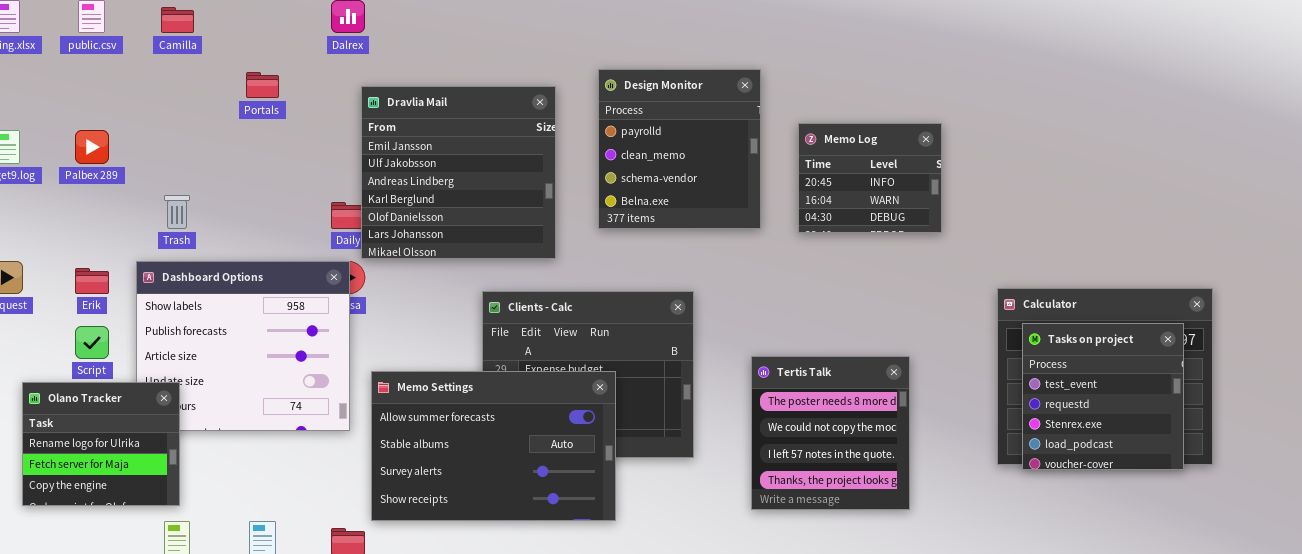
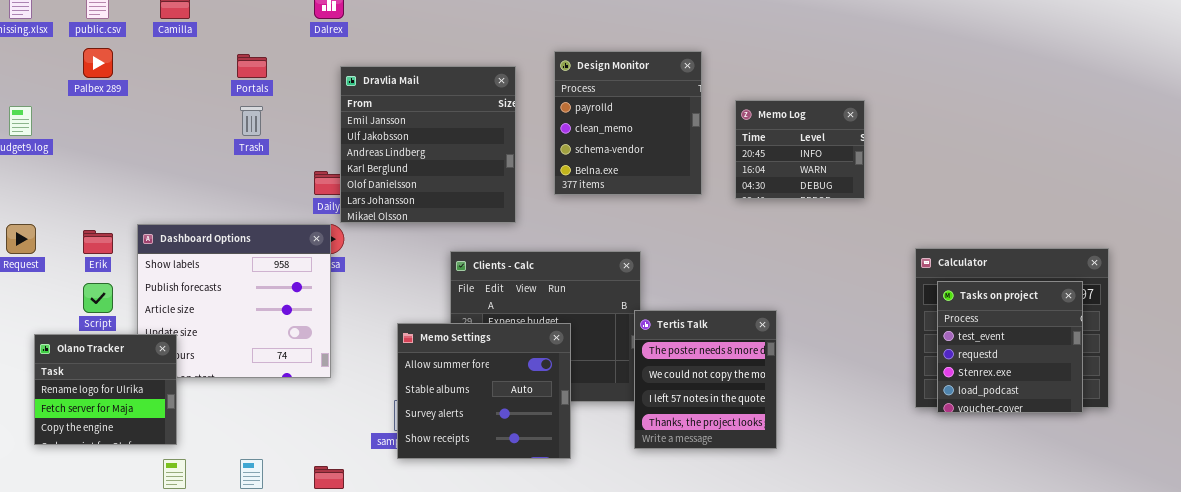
Palbex 289: [75,130,109,164] -> [83,48,113,78], moved
Trash: [164,195,190,229] -> [240,106,263,136], moved
Tertis Talk: [751,356,910,510] -> [634,310,777,449], moved
Memo Settings: [371,371,616,521] -> [397,323,571,459], resized

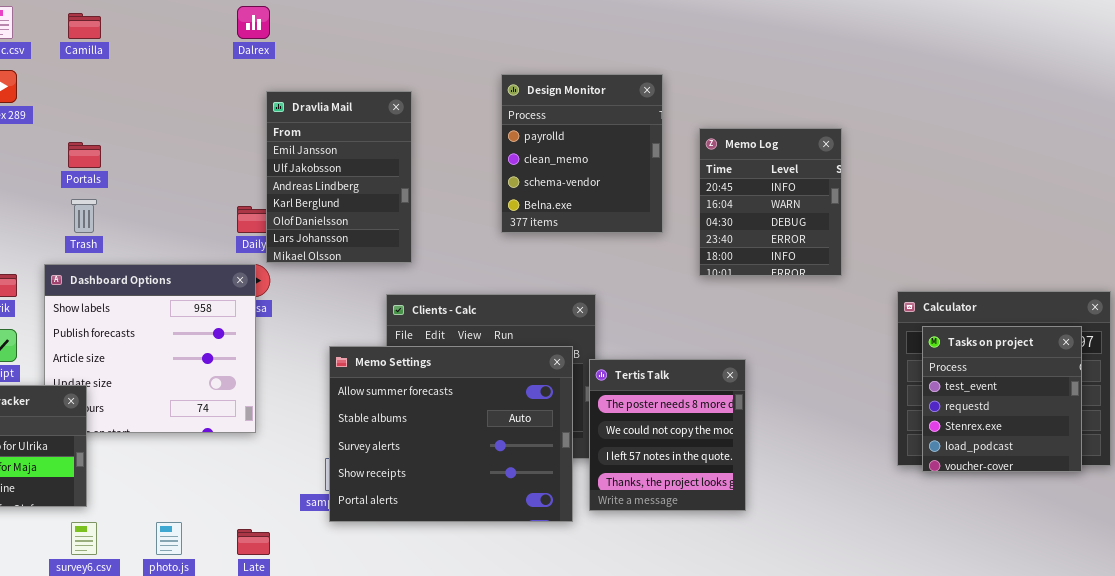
Portals: [237,54,267,78] -> [68,142,101,168], moved
Dravlia Mail: [340,66,516,223] -> [266,91,412,263], resized
Memo Log: [735,100,865,199] -> [699,128,842,276], resized
Trash: [240,106,263,136] -> [71,199,97,233], moved
Memo Settings: [397,323,571,459] -> [329,346,573,522], resized

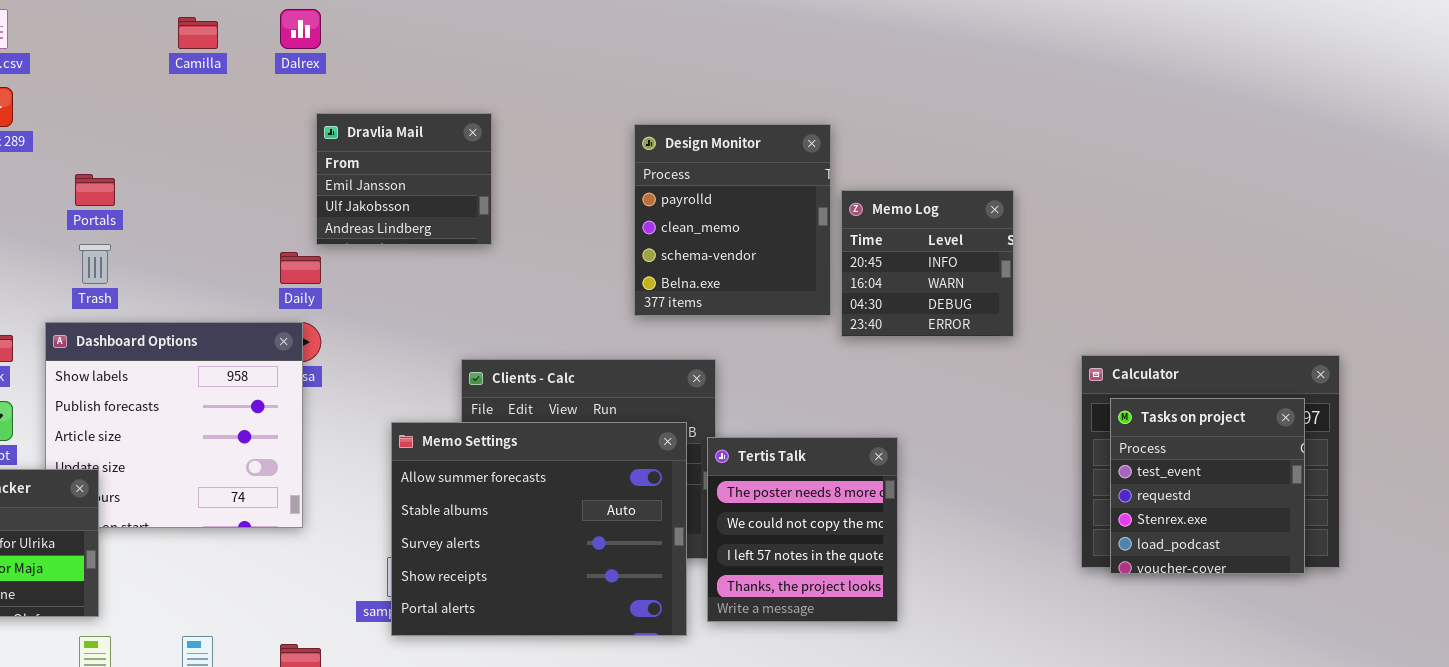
Camilla: [68,13,101,39] -> [178,17,218,49], moved
Design Monitor: [501,74,663,233] -> [634,124,831,316], moved
Dravlia Mail: [266,91,412,263] -> [316,113,492,245], resized
Memo Log: [699,128,842,276] -> [841,190,1014,337], resized

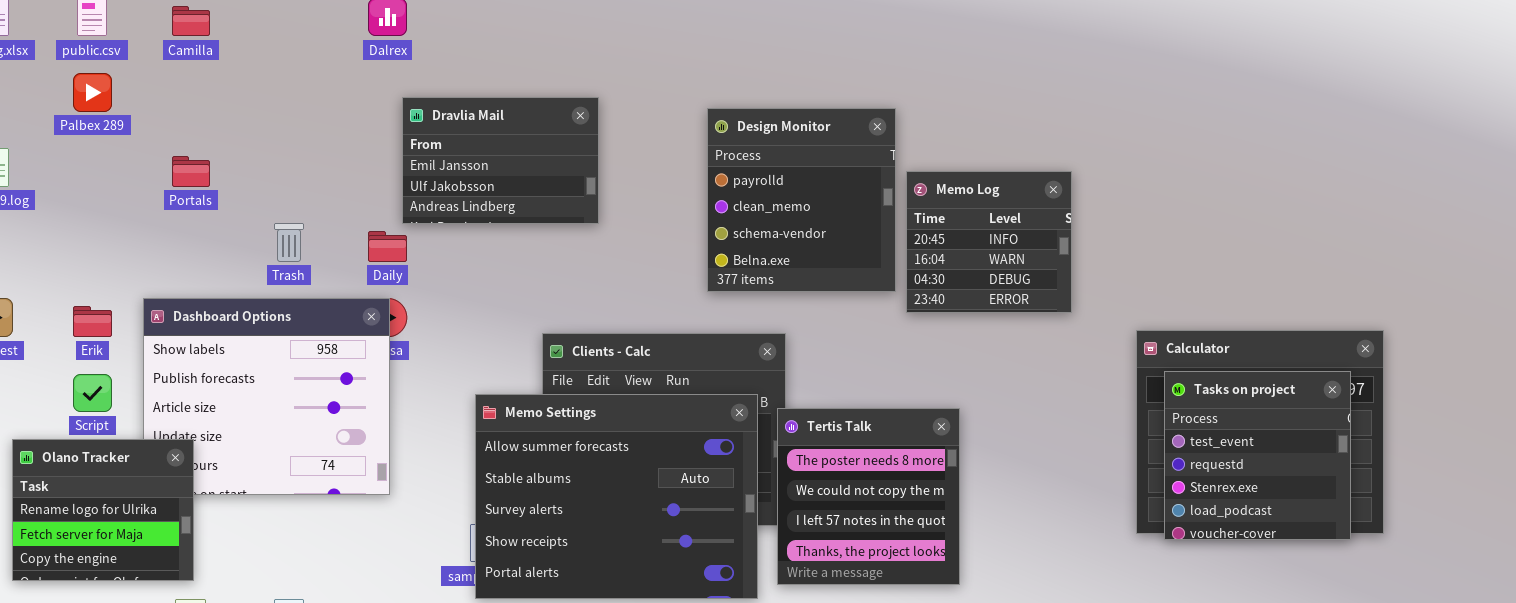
Camilla: [178,17,218,49] -> [172,6,210,36], moved
Dravlia Mail: [316,113,492,245] -> [402,97,599,224], resized
Trash: [79,244,111,284] -> [274,223,304,262], moved

